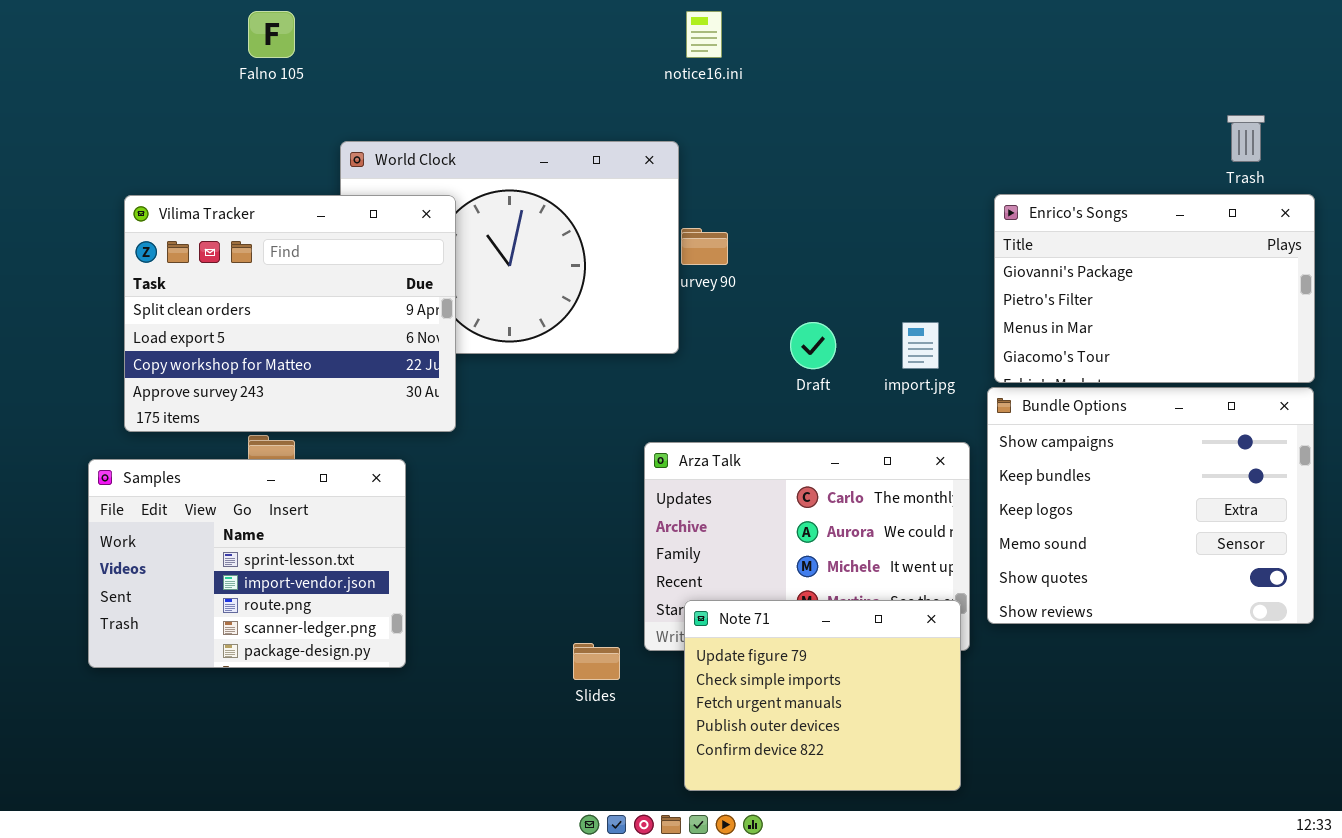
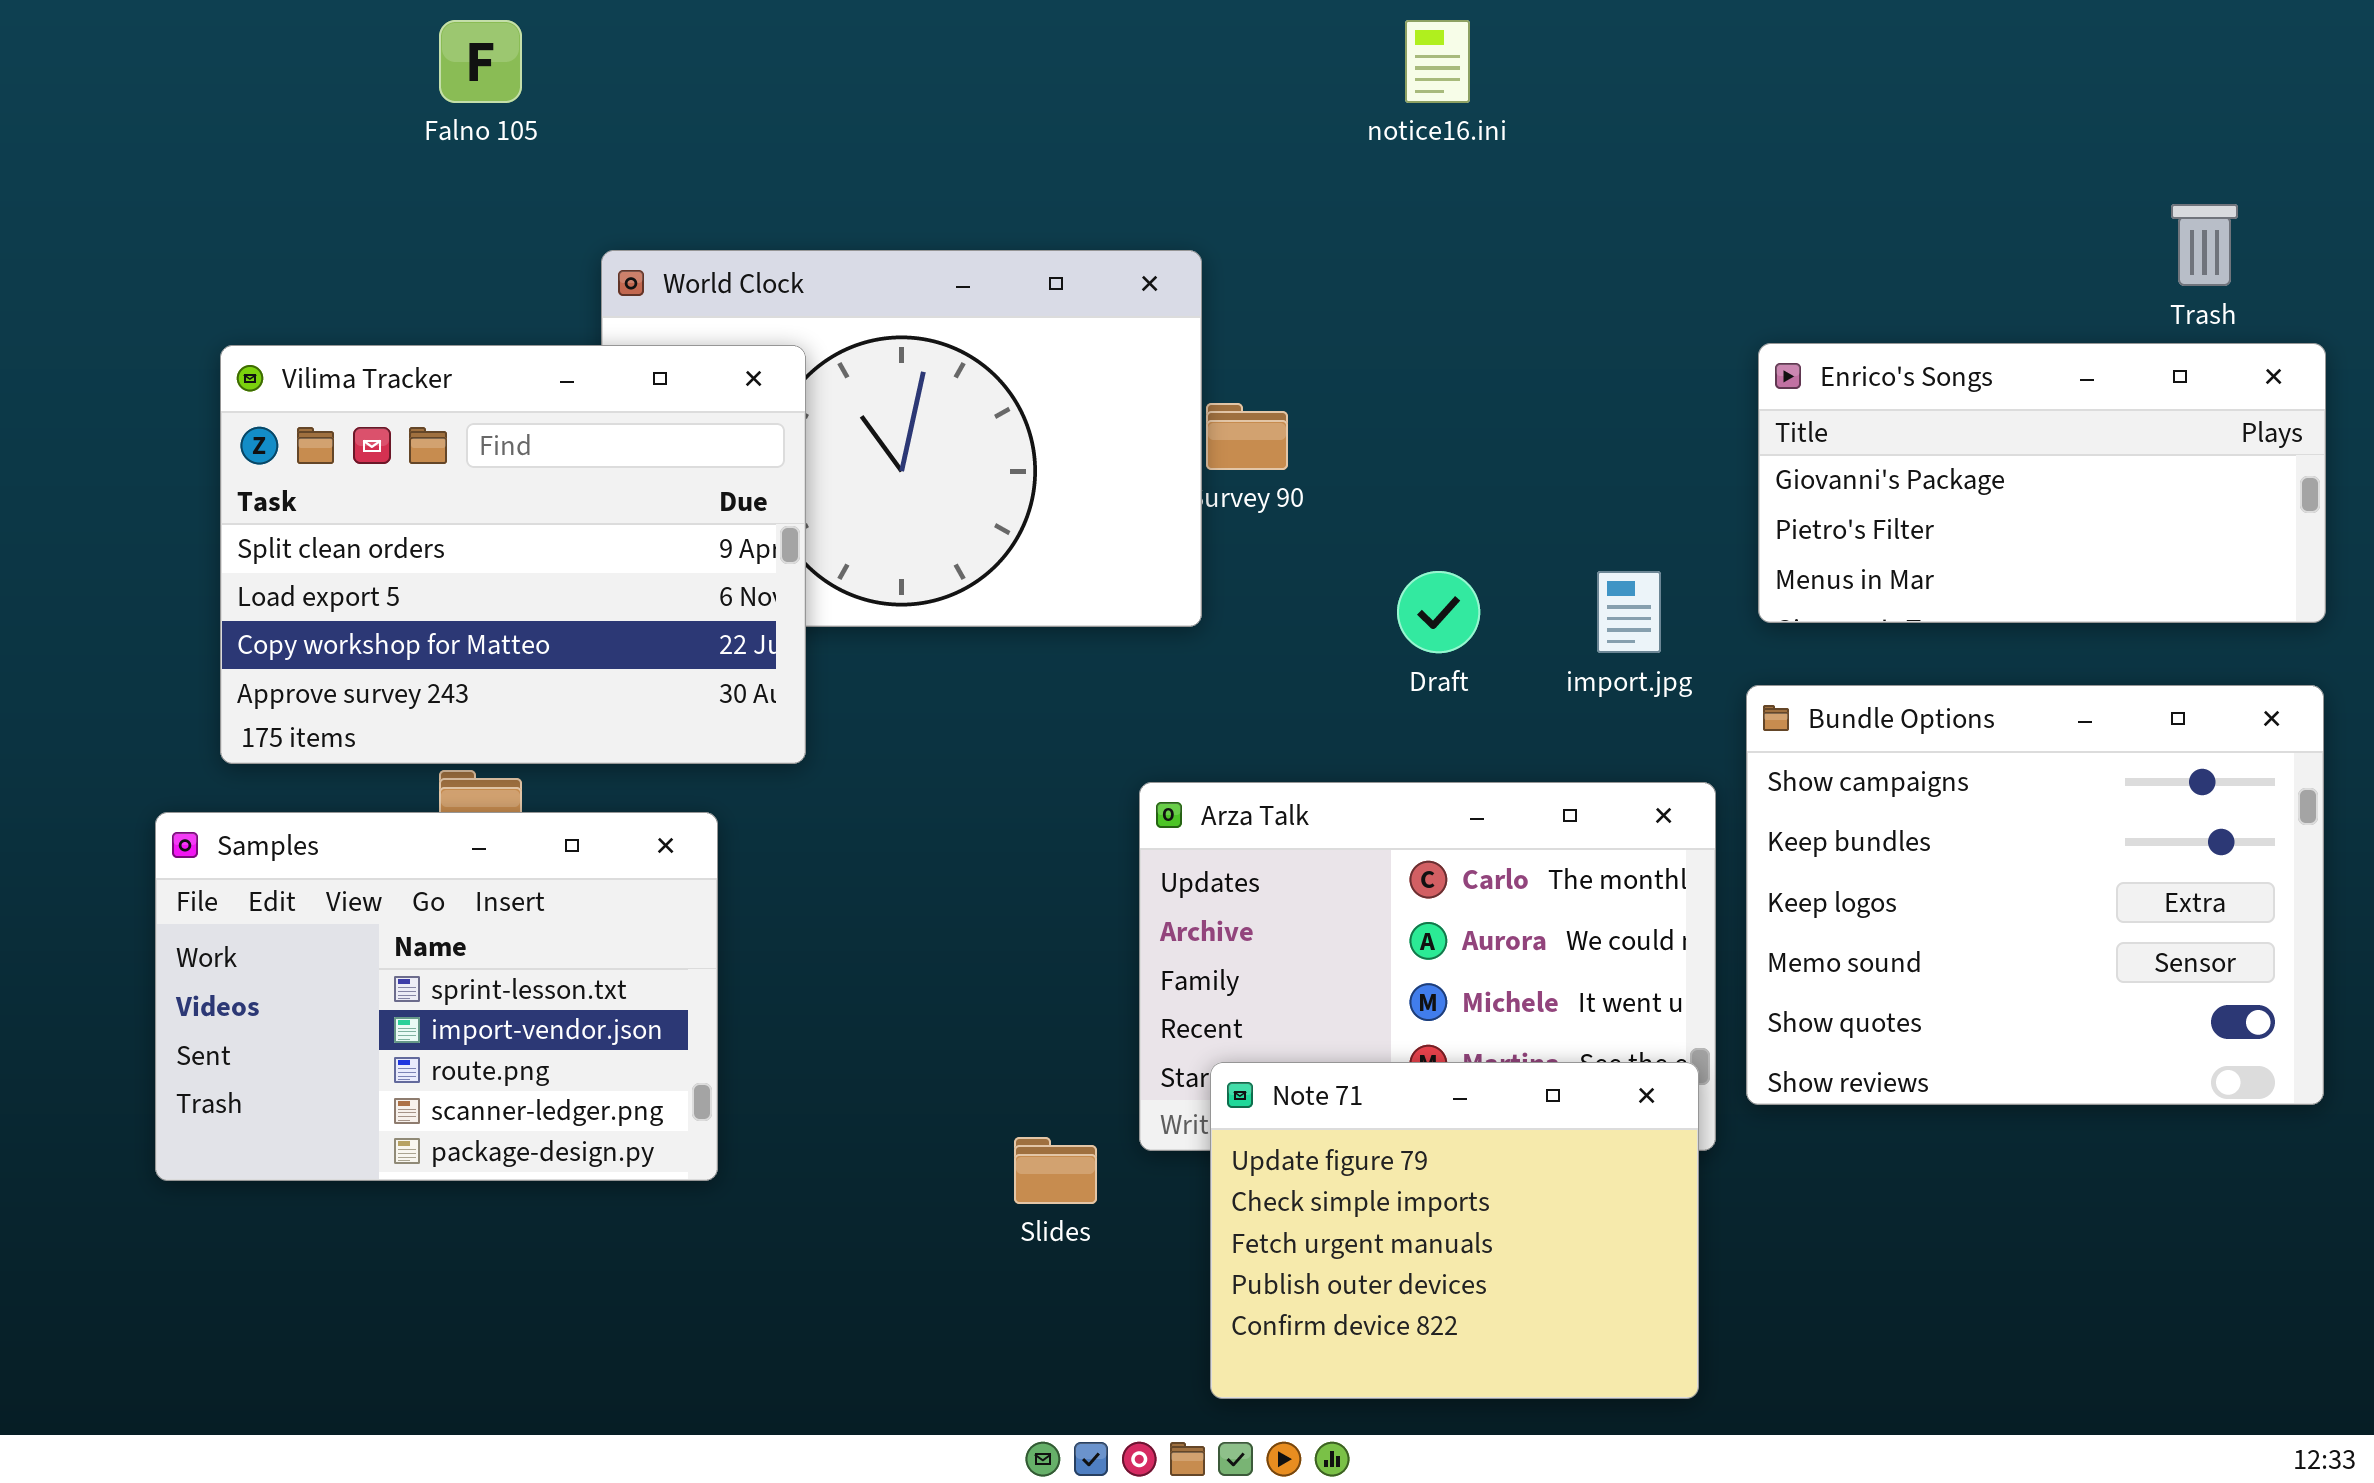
notice16.ini: [686,11,722,58] -> [1405,20,1470,103], moved
Enrico's Songs: [994,194,1315,383] -> [1758,343,2326,623], resized

